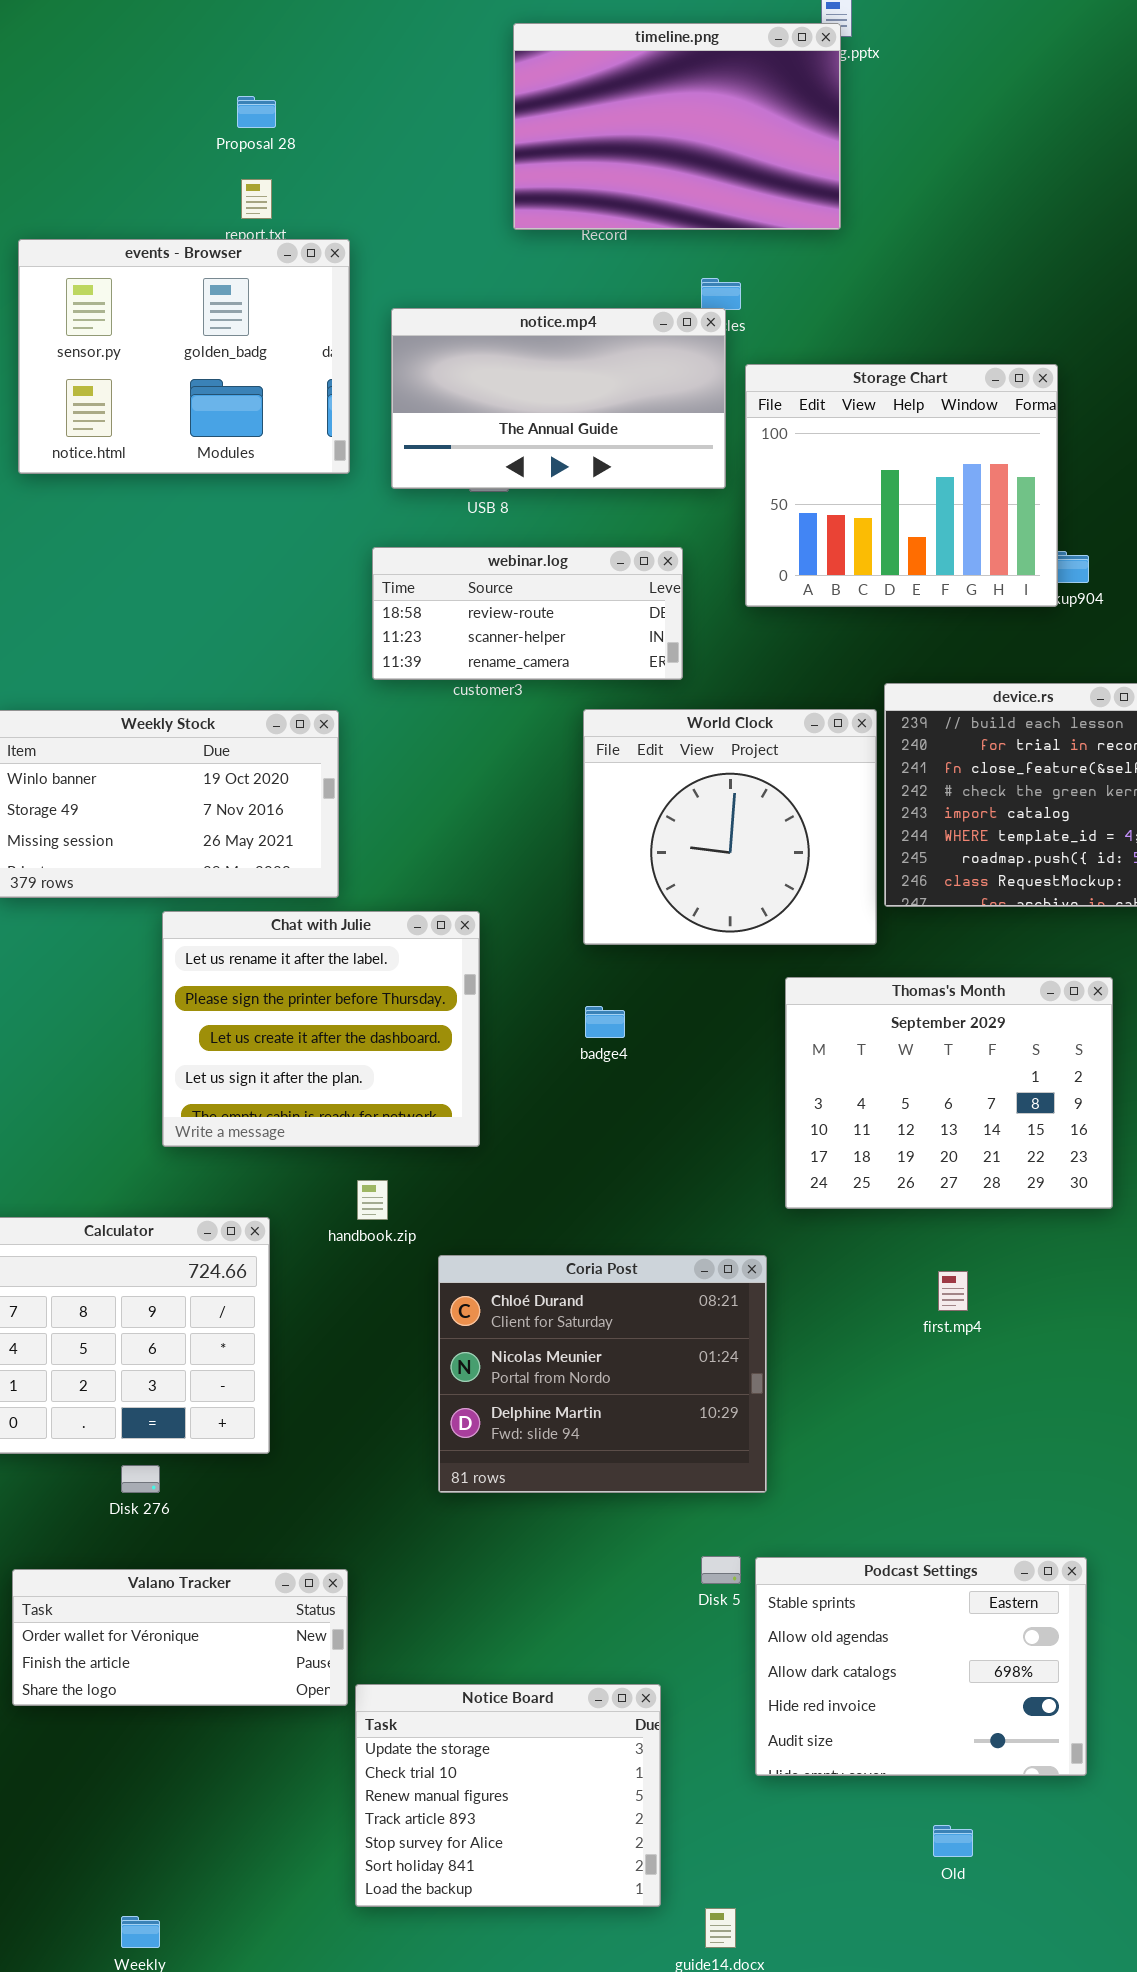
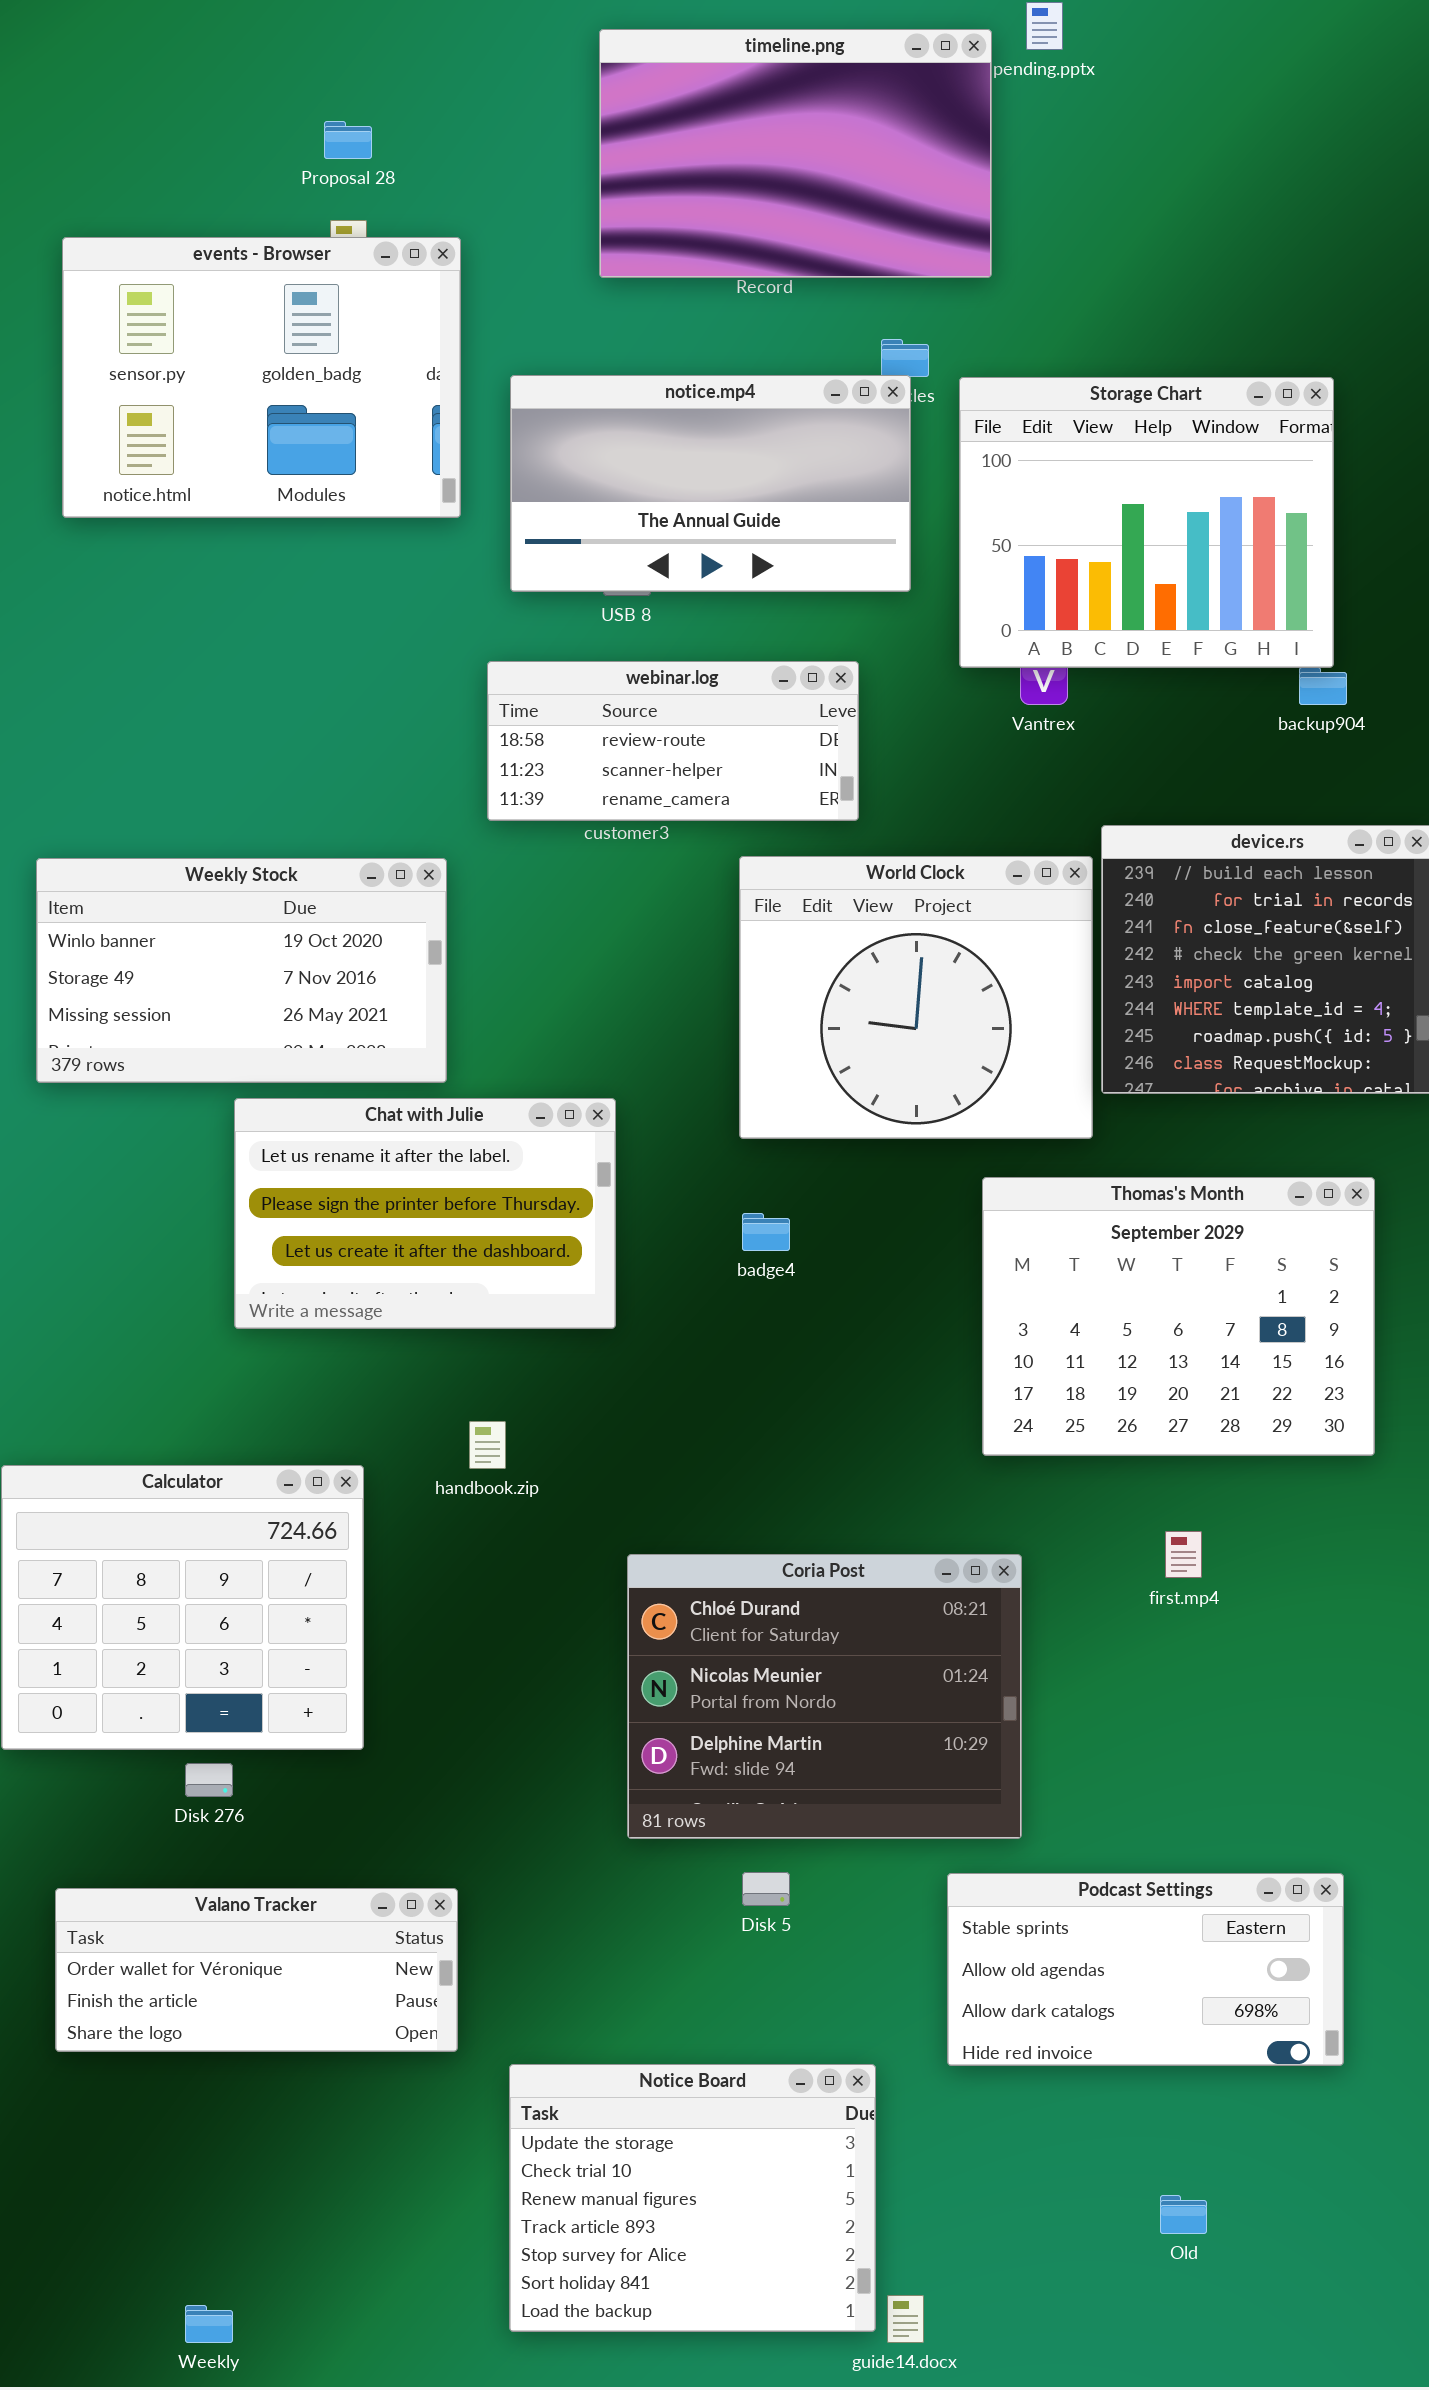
timeline.png: [513,23,841,230] -> [599,29,992,278], moved
events - Browser: [18,239,350,474] -> [62,237,461,518], moved
Storage Chart: [745,364,1058,607] -> [959,377,1334,668], moved
Chat with Julie: [162,911,480,1147] -> [234,1098,616,1329], resized
Coria Post: [438,1255,767,1493] -> [627,1554,1022,1839], moved
Disk 5: [701,1556,741,1584] -> [742,1872,790,1906], moved
Podcast Settings: [755,1557,1087,1776] -> [947,1873,1344,2066], resized
Notice Board: [355,1684,661,1907] -> [509,2064,876,2332], moved

